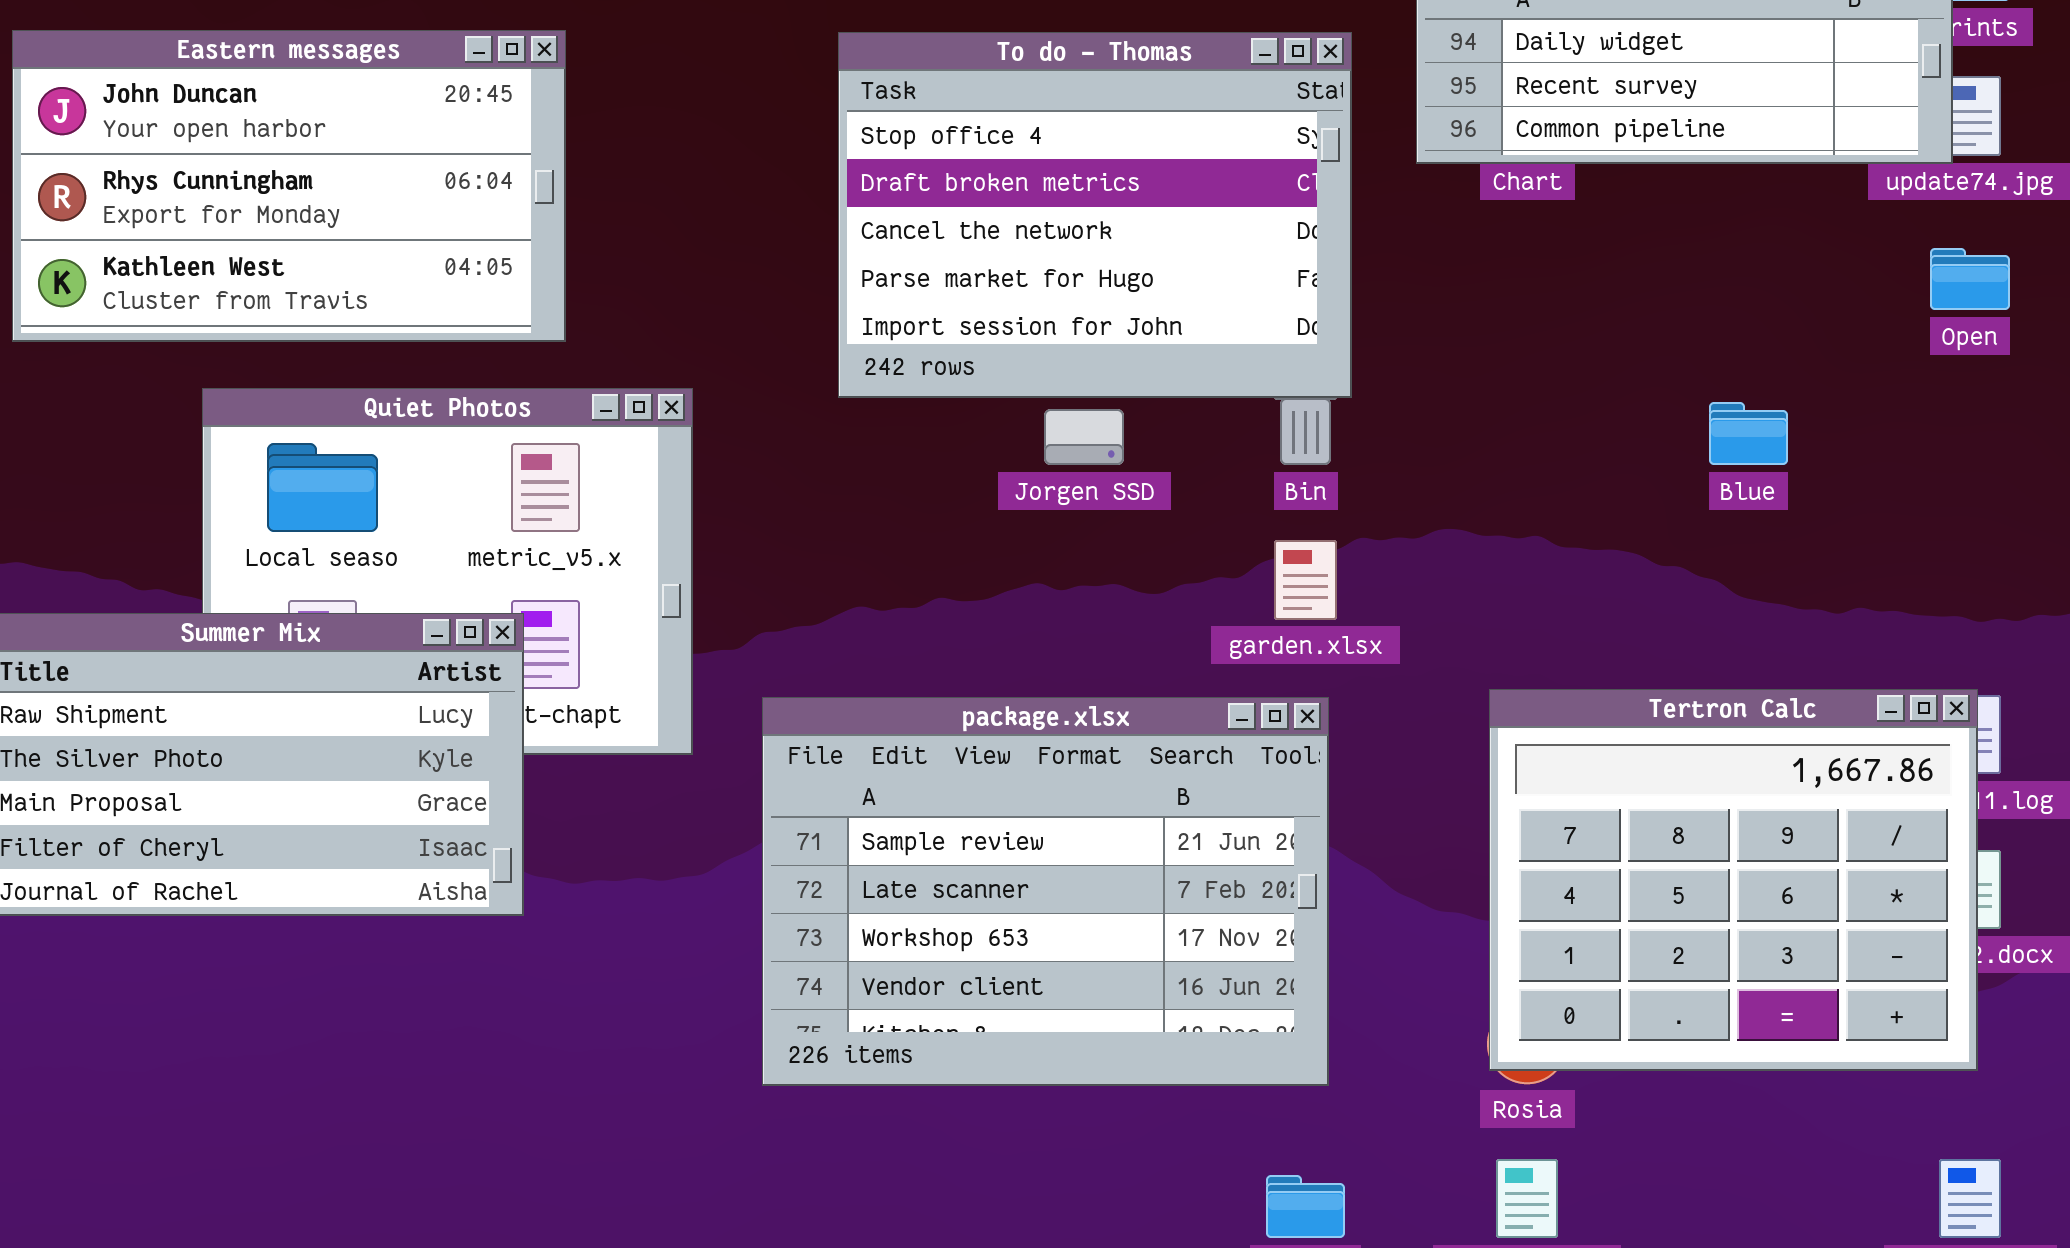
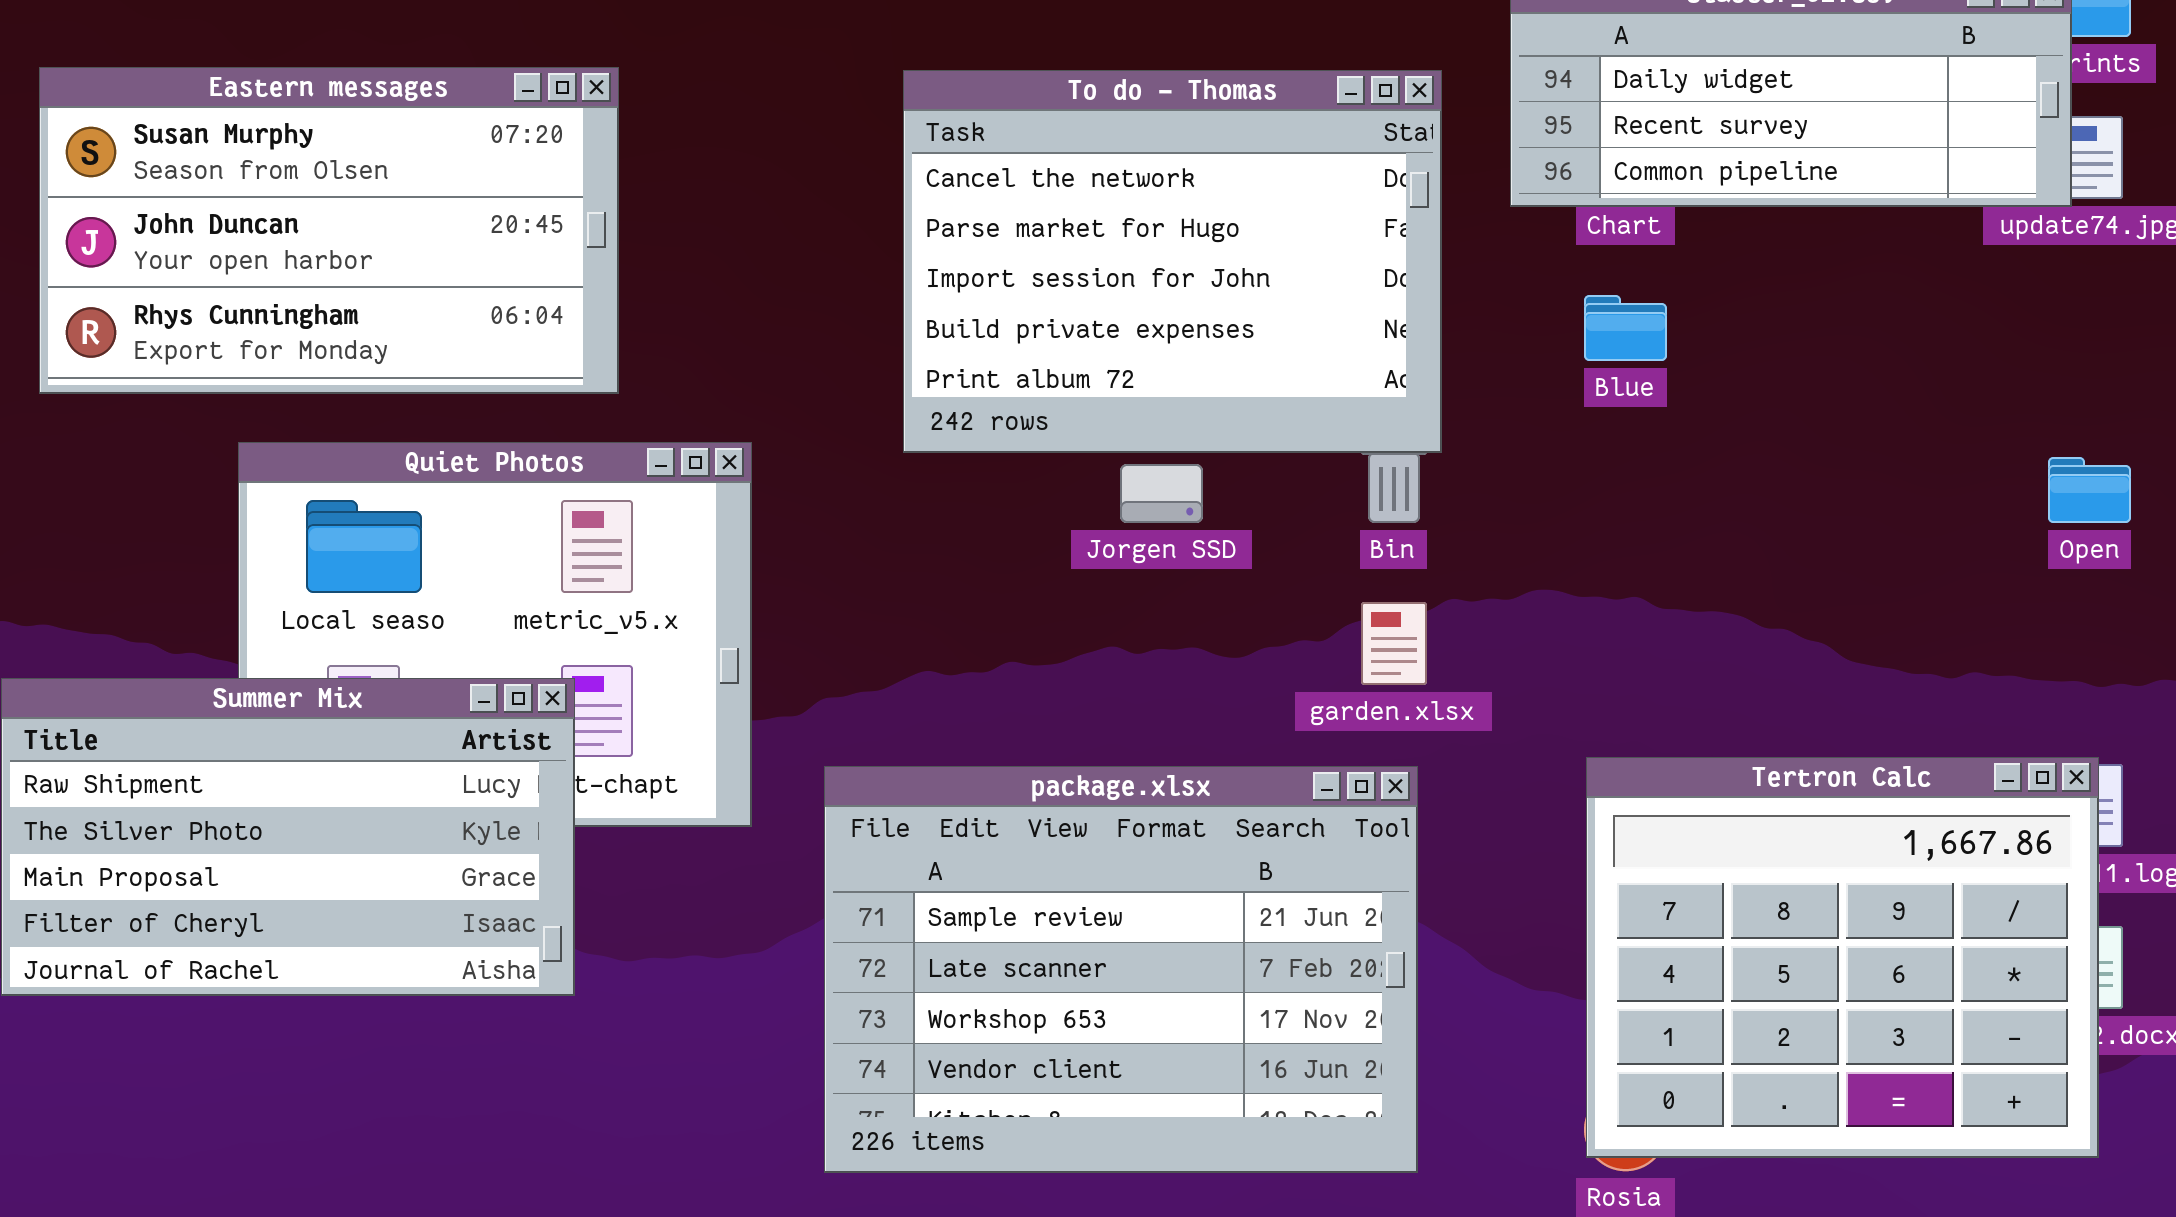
Eastern messages: [12,30,566,342] -> [39,67,619,394], scrolled up 1 row
To do - Thomas: [838,32,1352,398] -> [903,70,1442,453], scrolled down 2 rows
Open: [1930,248,2010,310] -> [2048,457,2131,523], moved
Blue: [1709,402,1788,465] -> [1584,295,1667,361], moved

